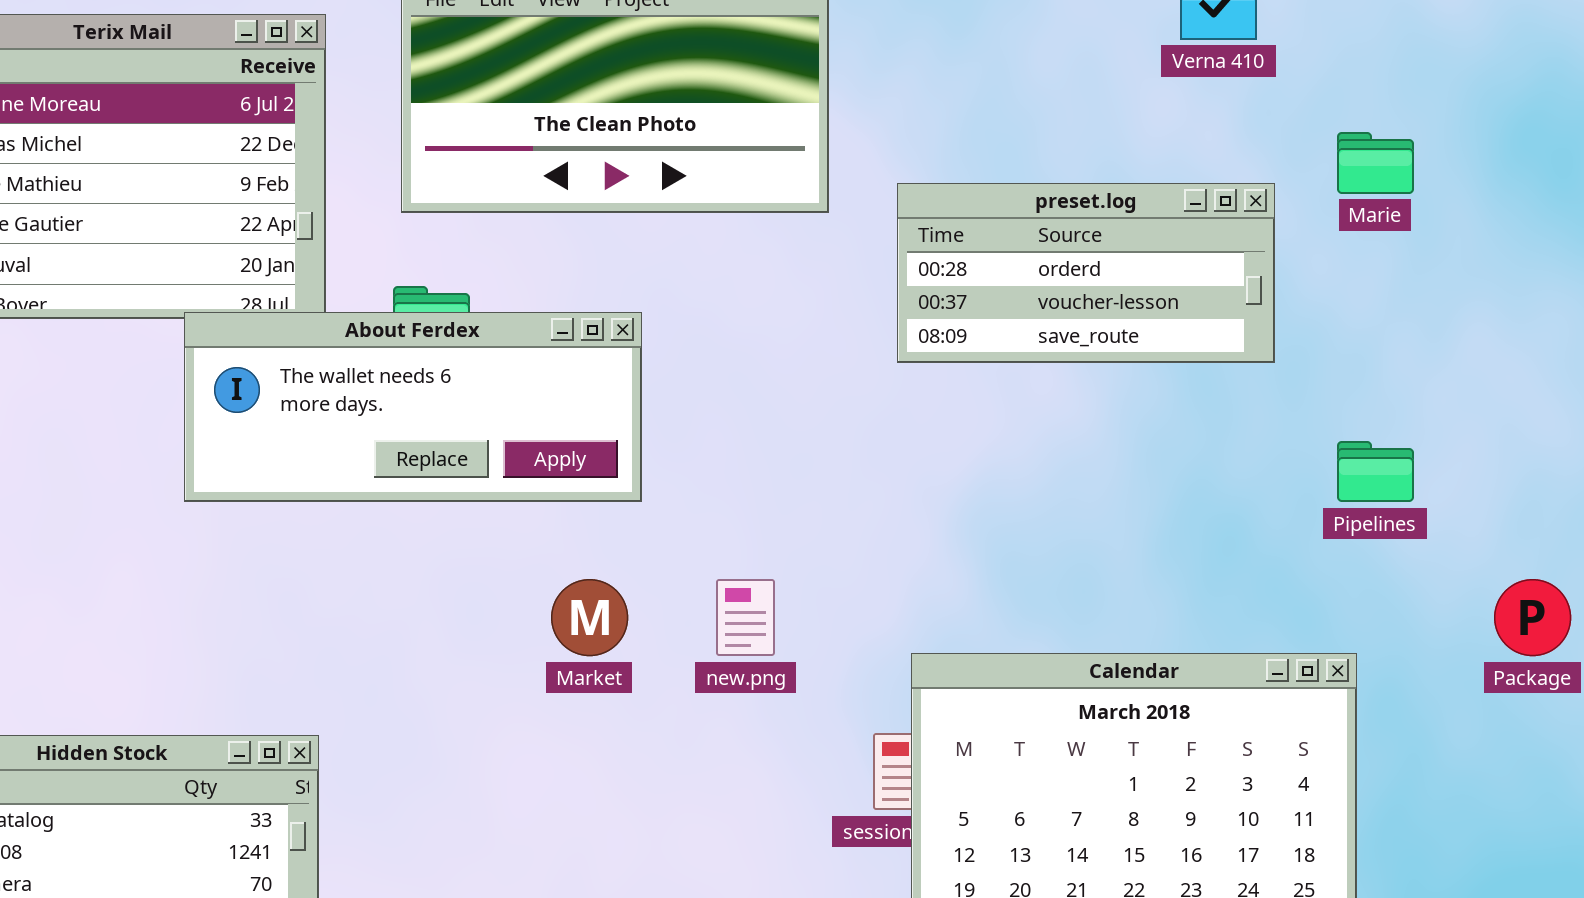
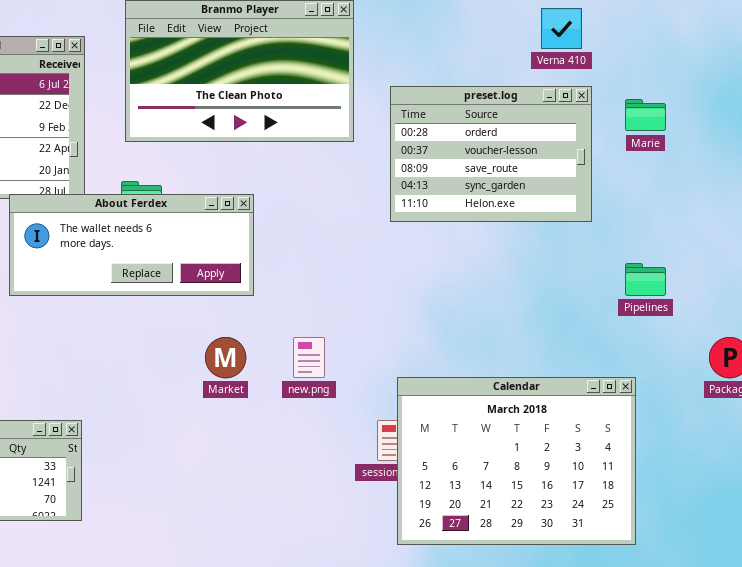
preset.log: [897,183,1275,363] -> [390,86,592,222], resized

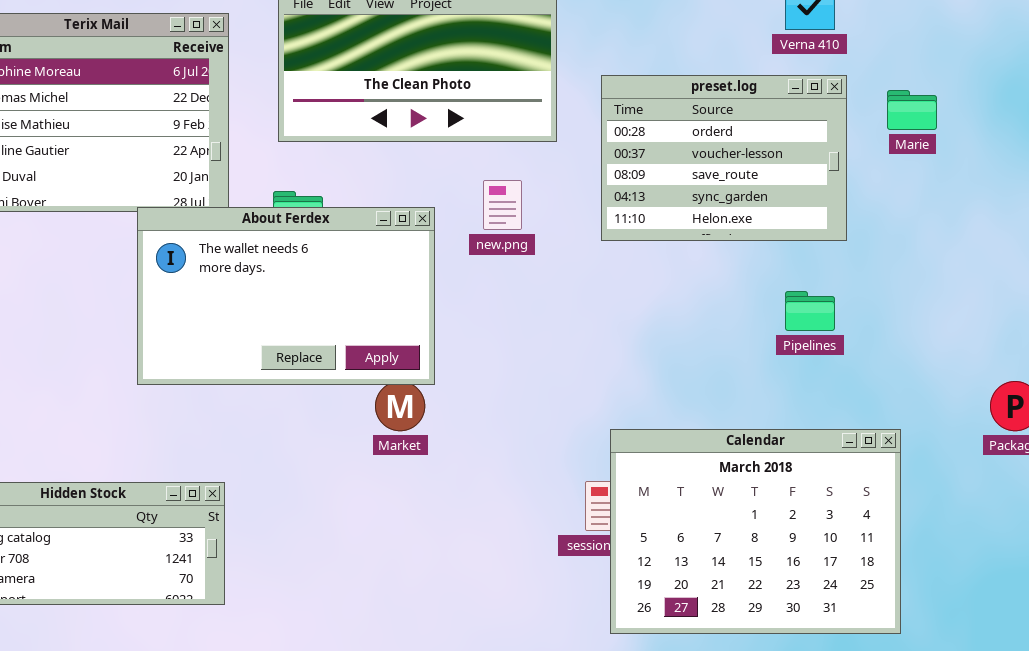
About Ferdex: [9,194,254,296] -> [137,207,435,385], resized
Pipelines: [625,263,666,296] -> [785,291,835,331], moved
new.png: [293,337,325,378] -> [483,180,522,230], moved

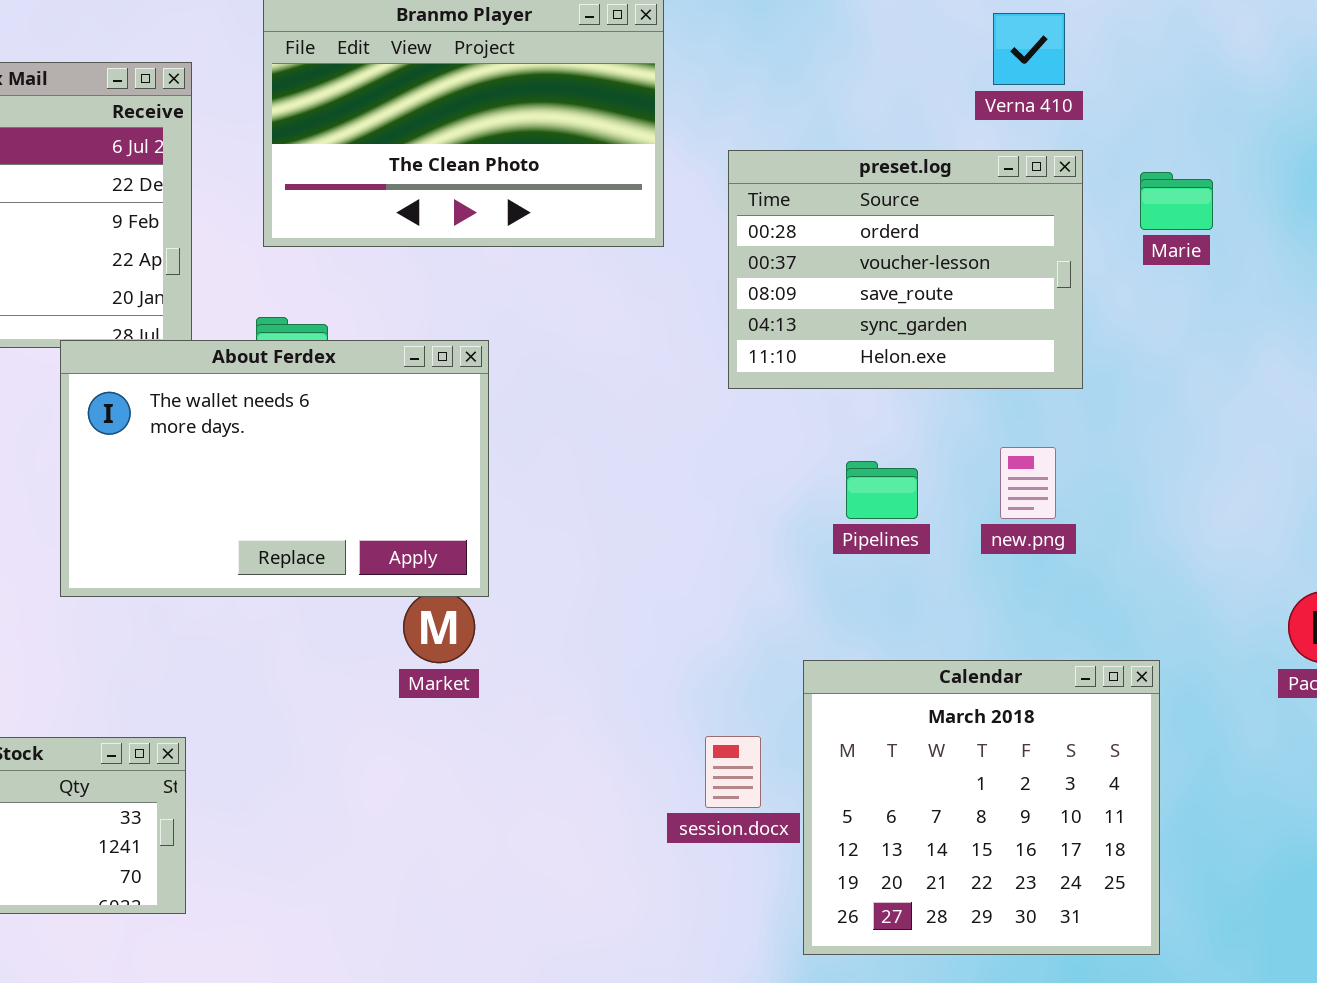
new.png: [483,180,522,230] -> [1000,447,1056,519], moved
Pipelines: [785,291,835,331] -> [846,461,918,519], moved
Calendar: [610,429,901,634] -> [803,660,1160,955], resized

